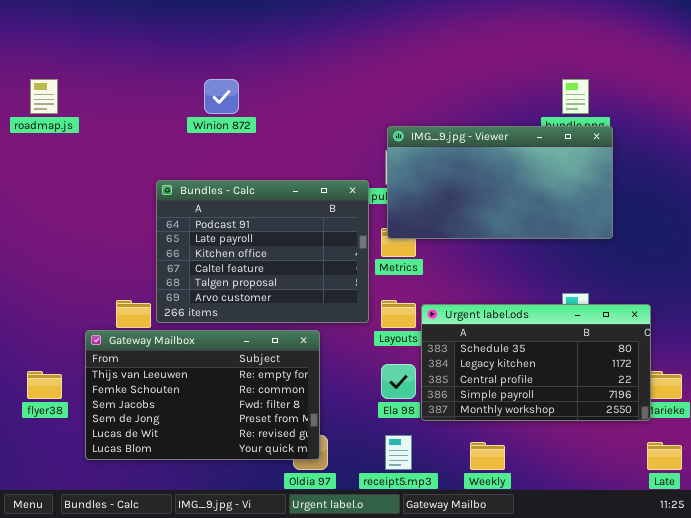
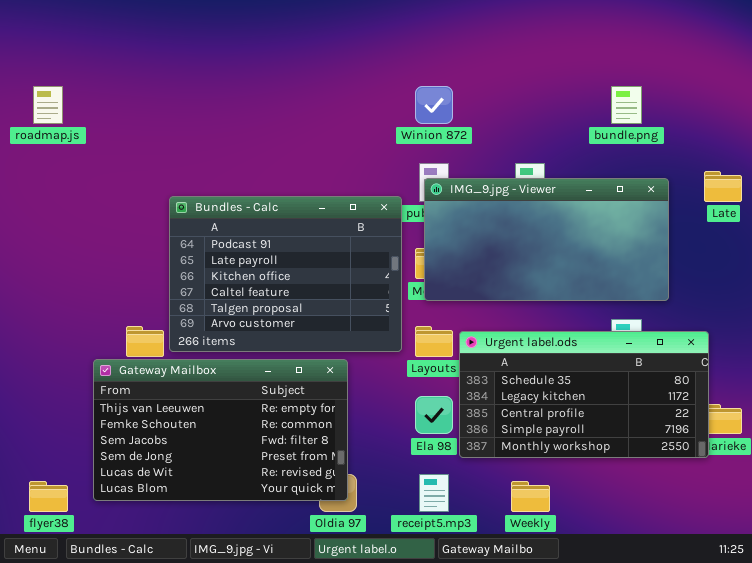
Winion 872: [204,79,239,114] -> [415,86,453,124], moved
IMG_9.jpg - Viewer: [387,126,613,239] -> [424,178,669,301], moved
flyer38: [27,371,62,399] -> [29,481,68,512], moved
Late: [647,442,682,470] -> [704,171,742,202], moved

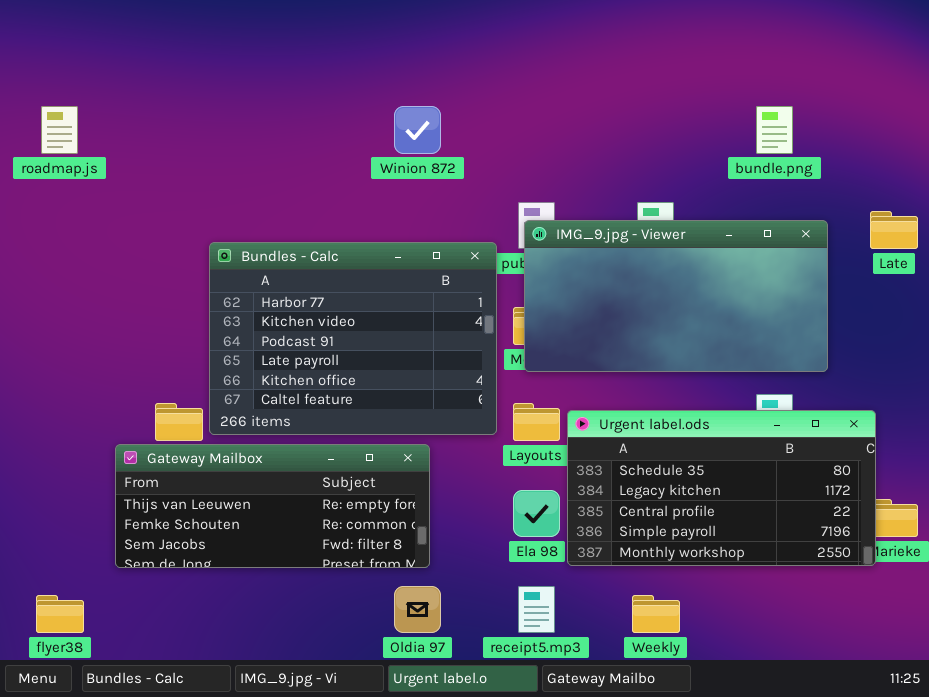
Winion 872: [415,86,453,124] -> [394,106,441,154], moved
Bundles - Calc: [169,196,402,352] -> [209,242,497,435], scrolled up 2 rows
Gateway Mailbox: [93,359,348,501] -> [115,444,430,568], resized

